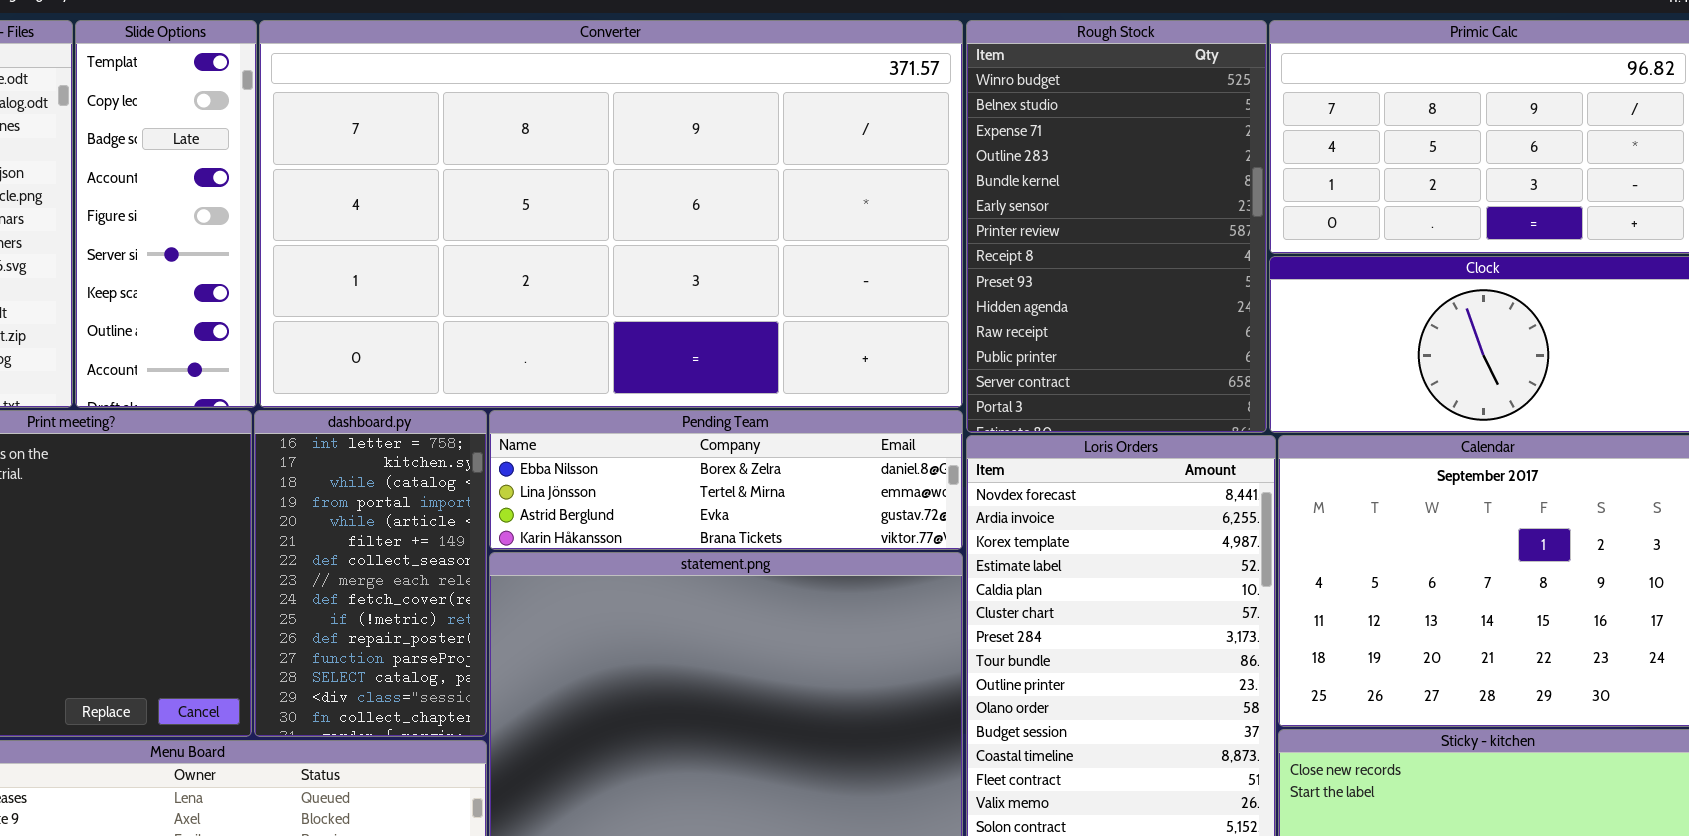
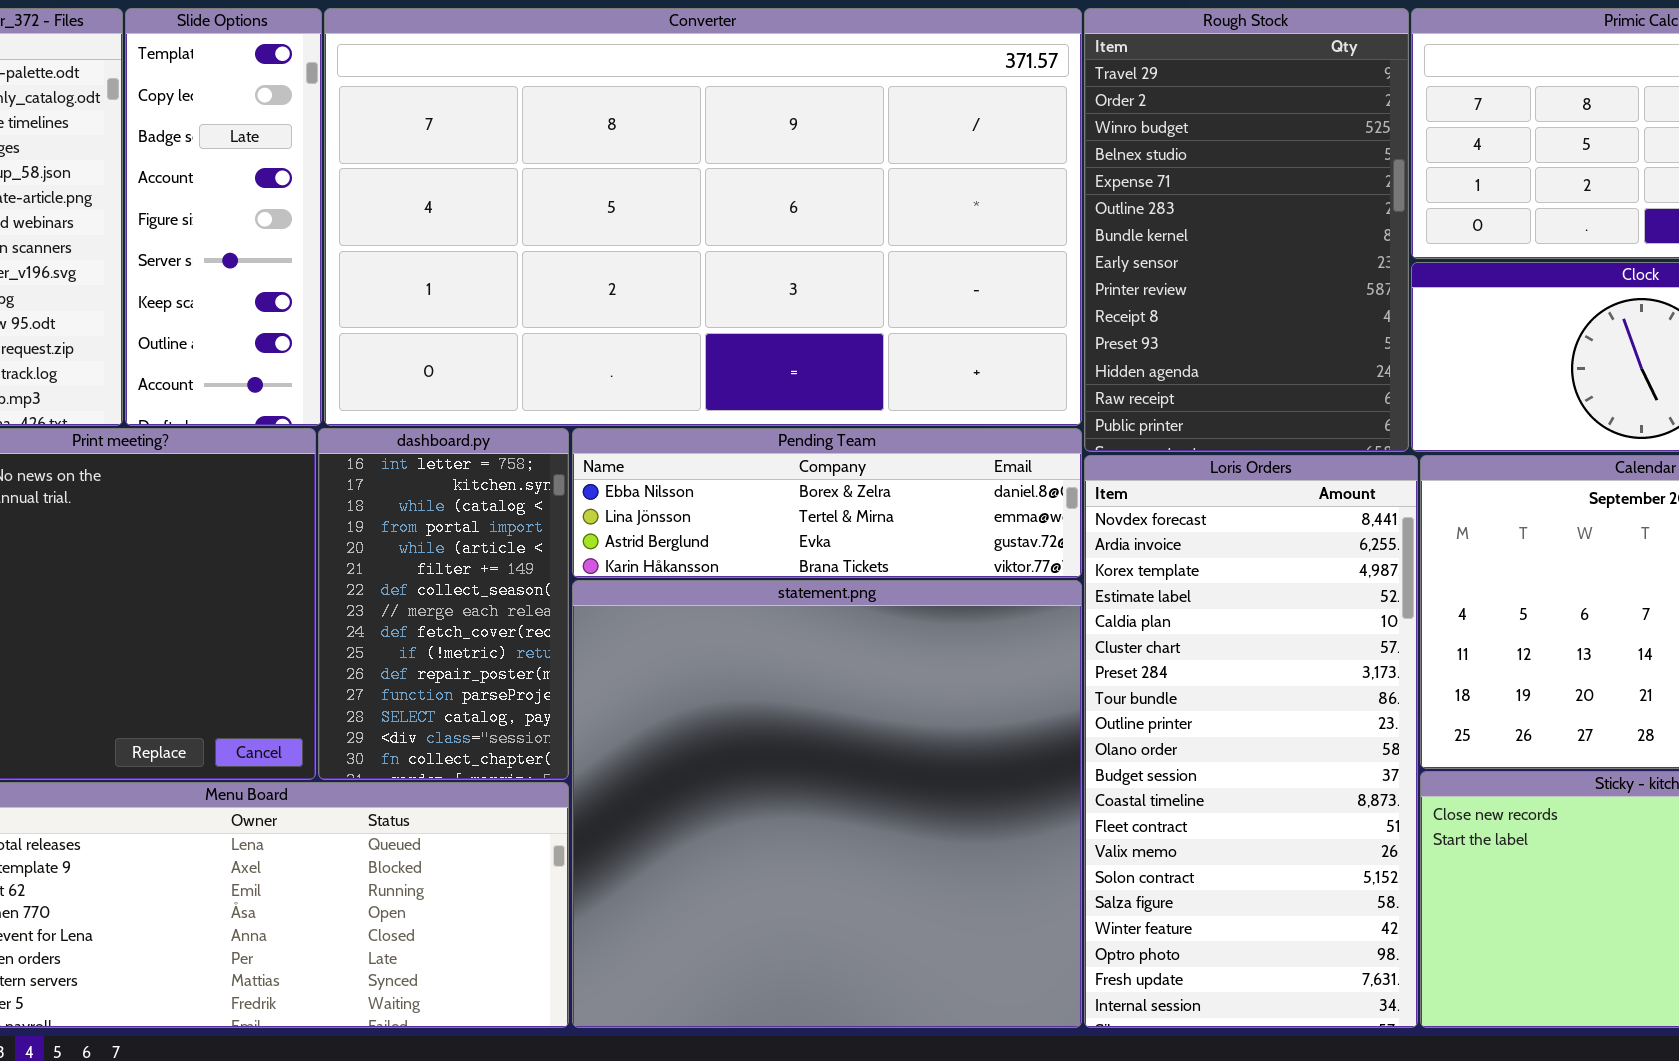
Rough Stock: [966,20,1267,433] -> [1084,8,1409,452], scrolled up 2 rows

